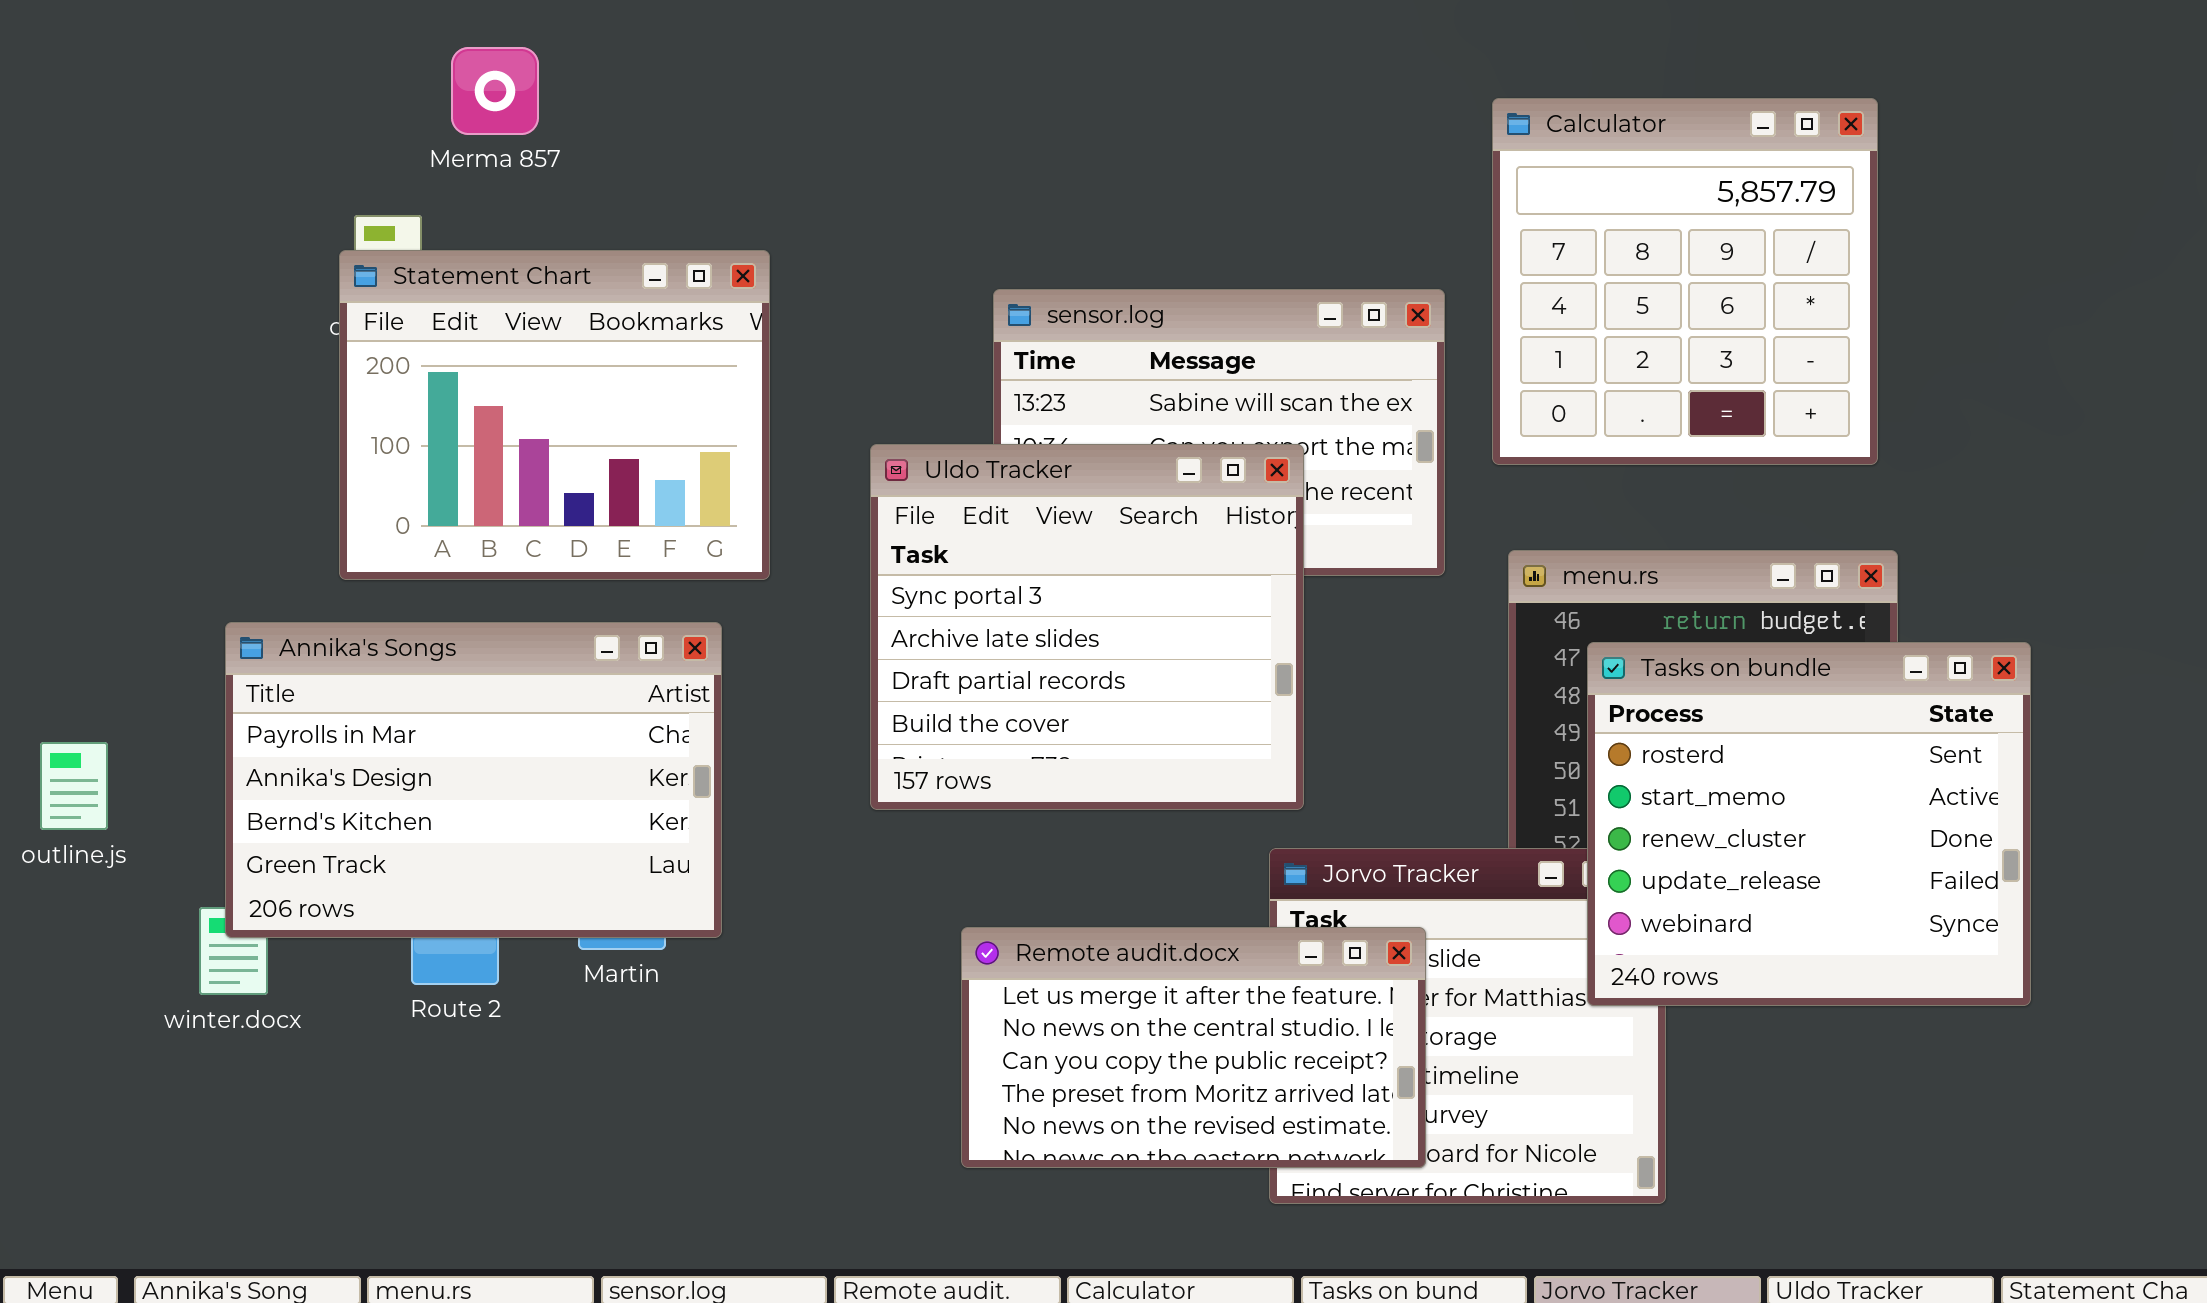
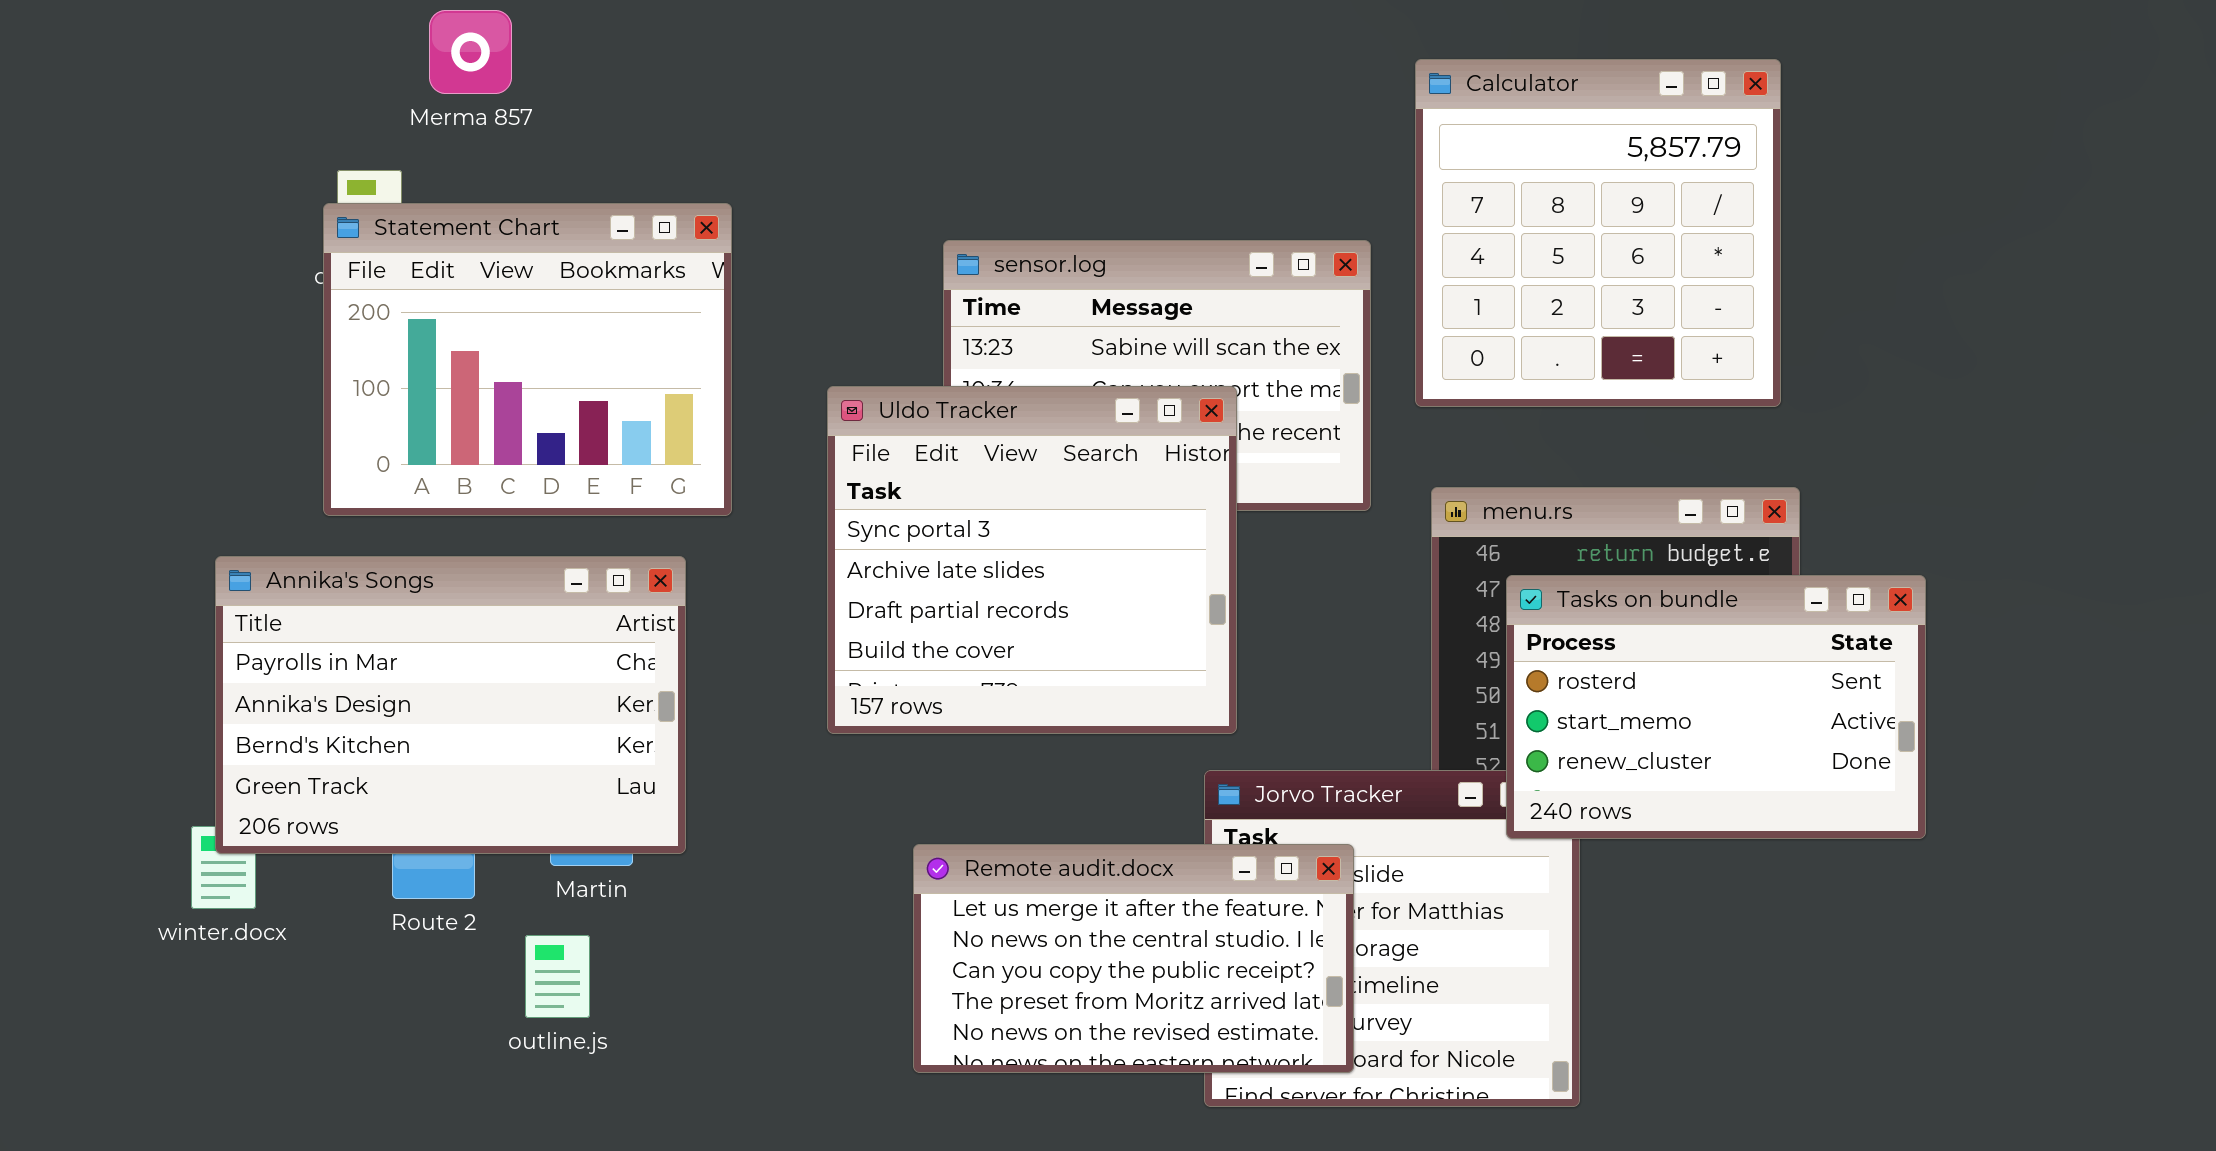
Tasks on bundle: [1587,642,2031,1006] -> [1506,575,1926,839], resized
outline.js: [40,742,108,830] -> [525,935,590,1018], moved

